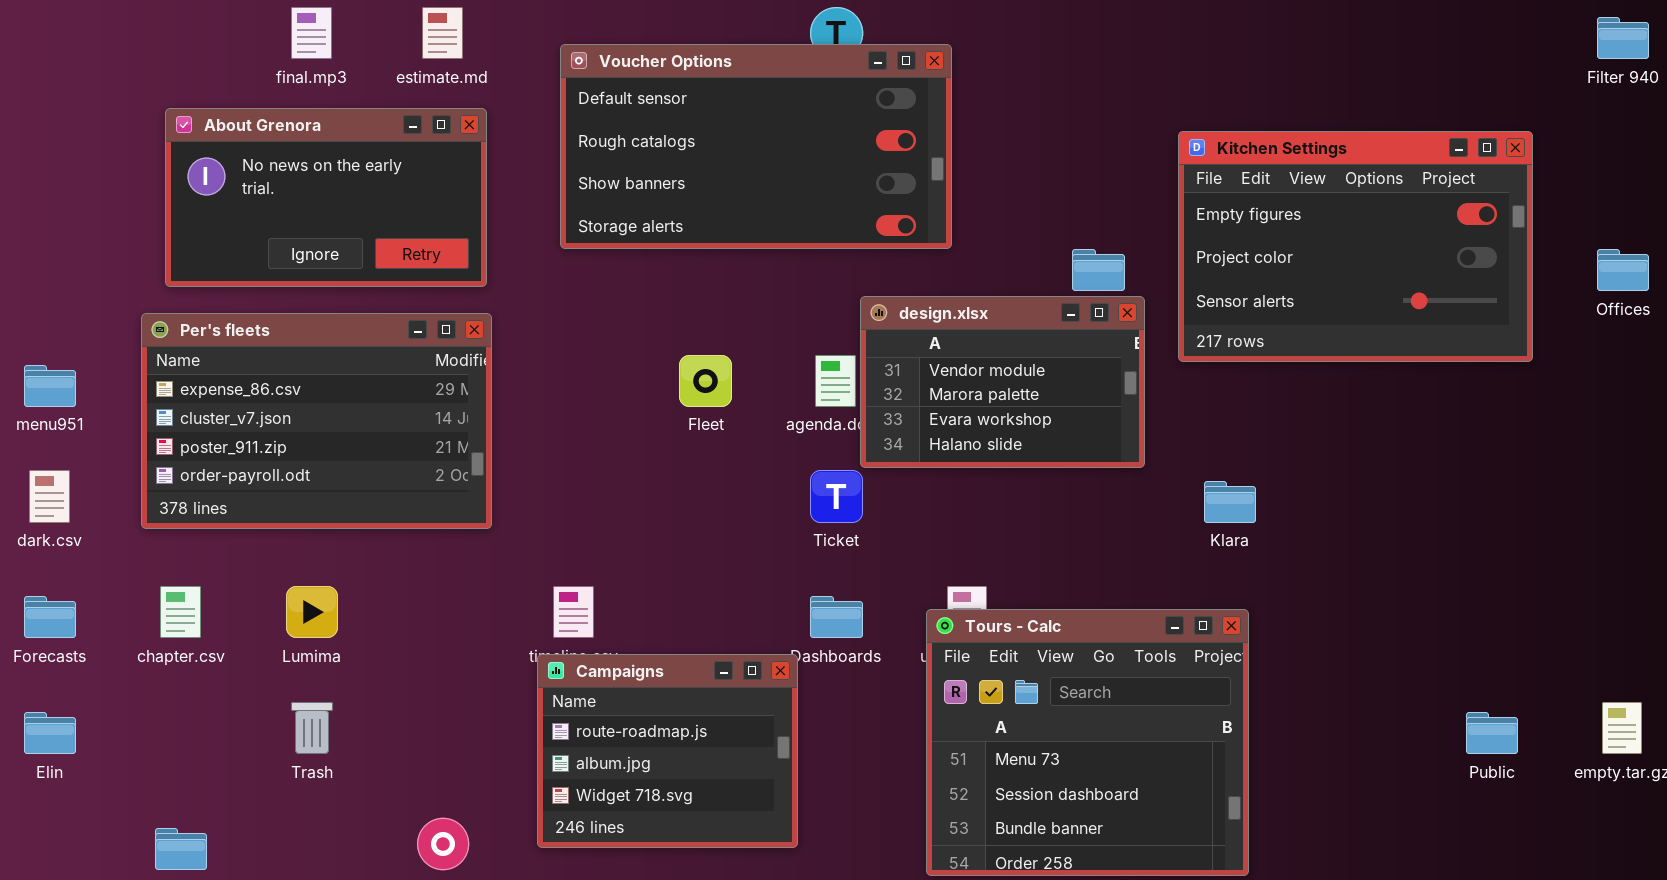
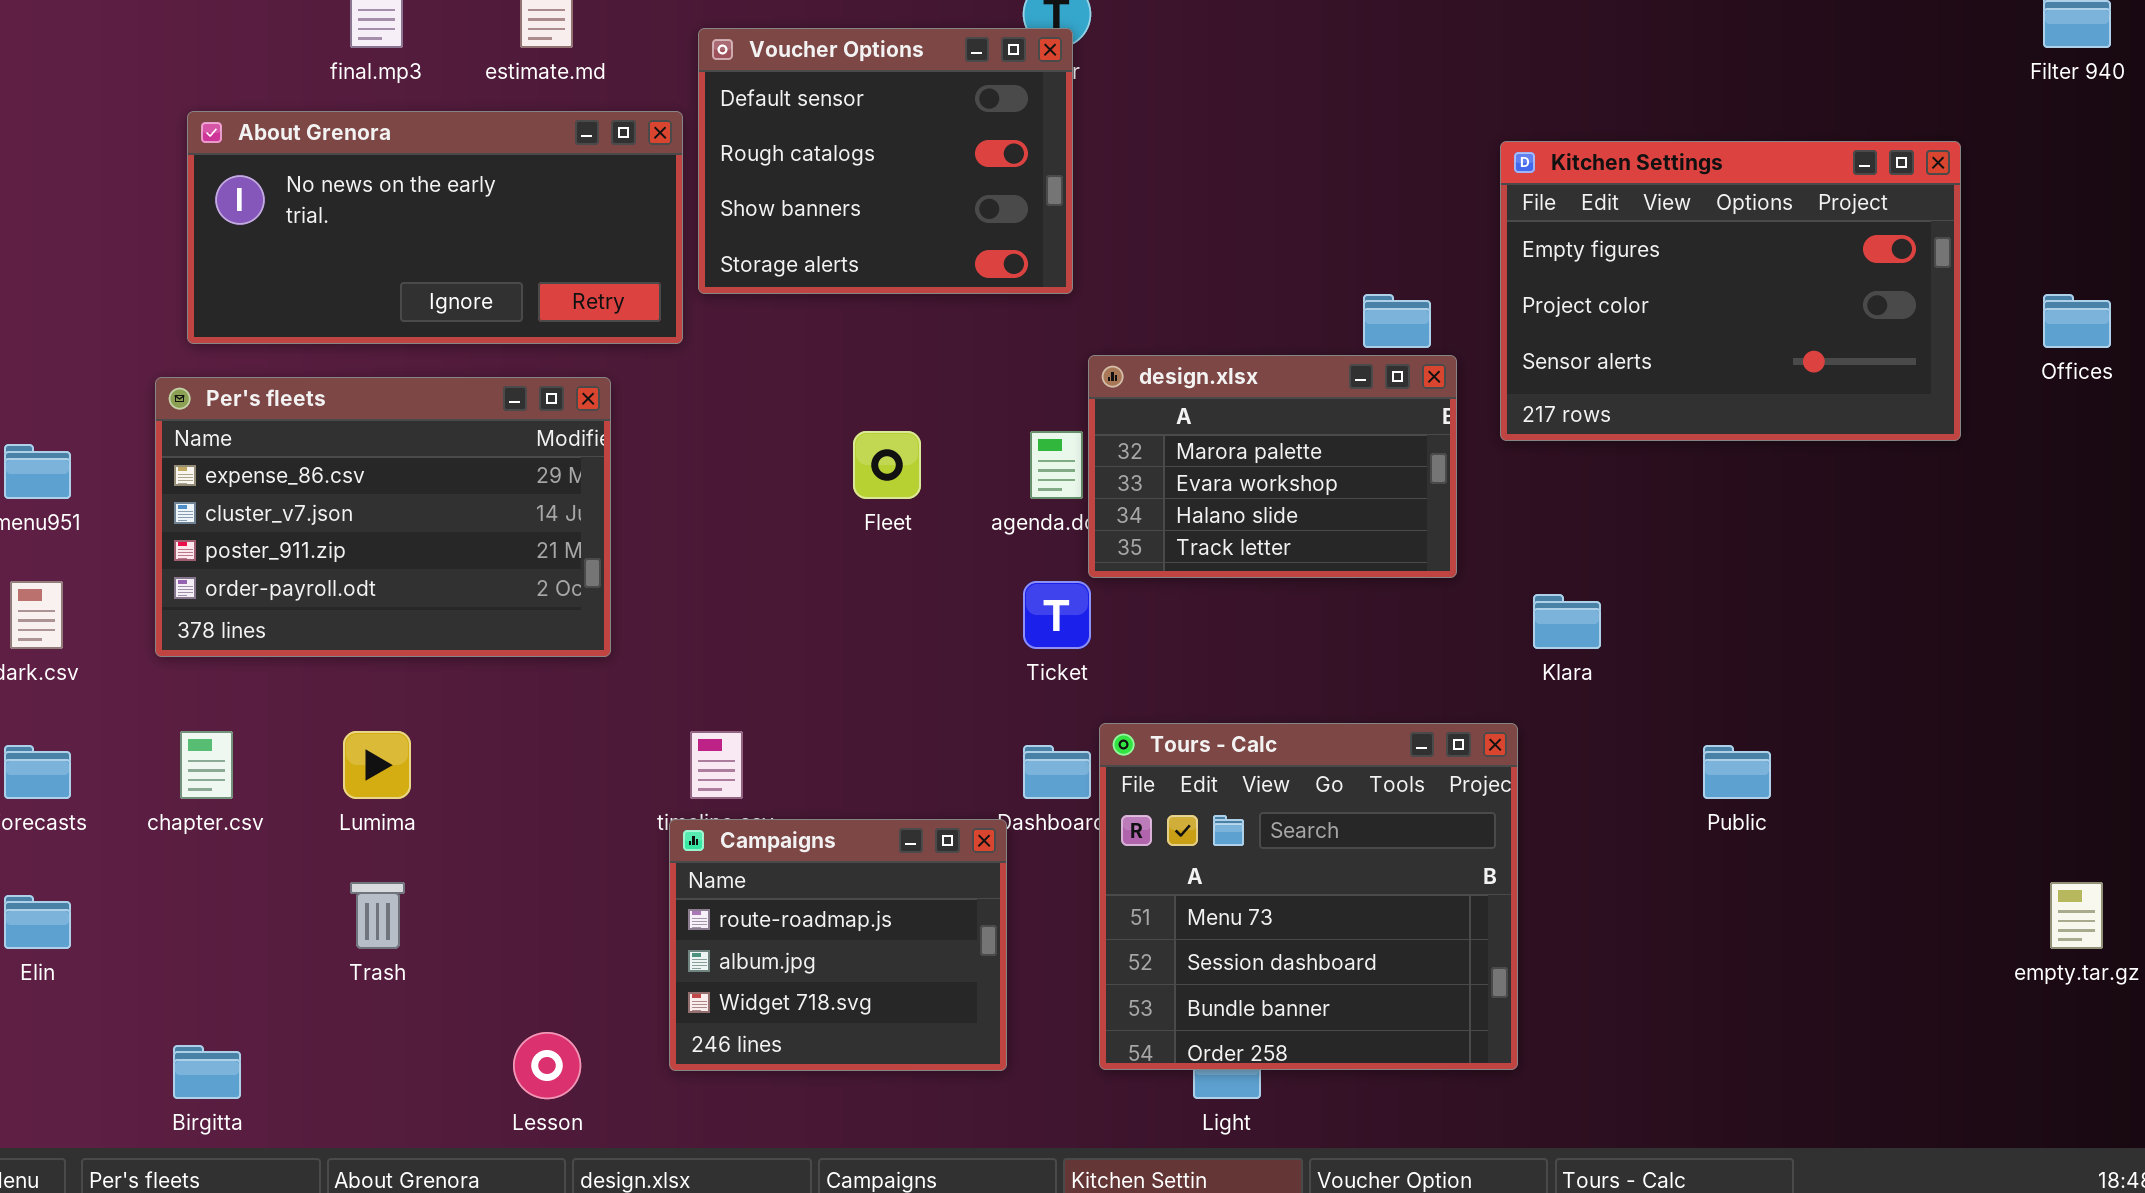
Voucher Options: [560,44,952,249] -> [698,28,1073,294], resized
About Grenora: [165,108,487,287] -> [187,111,683,344], resized
design.xlsx: [860,296,1145,468] -> [1088,355,1457,578], scrolled down 1 row
Tours - Calc: [926,609,1249,876] -> [1099,723,1518,1070], moved
Public: [1466,712,1518,754] -> [1703,745,1771,799], moved

